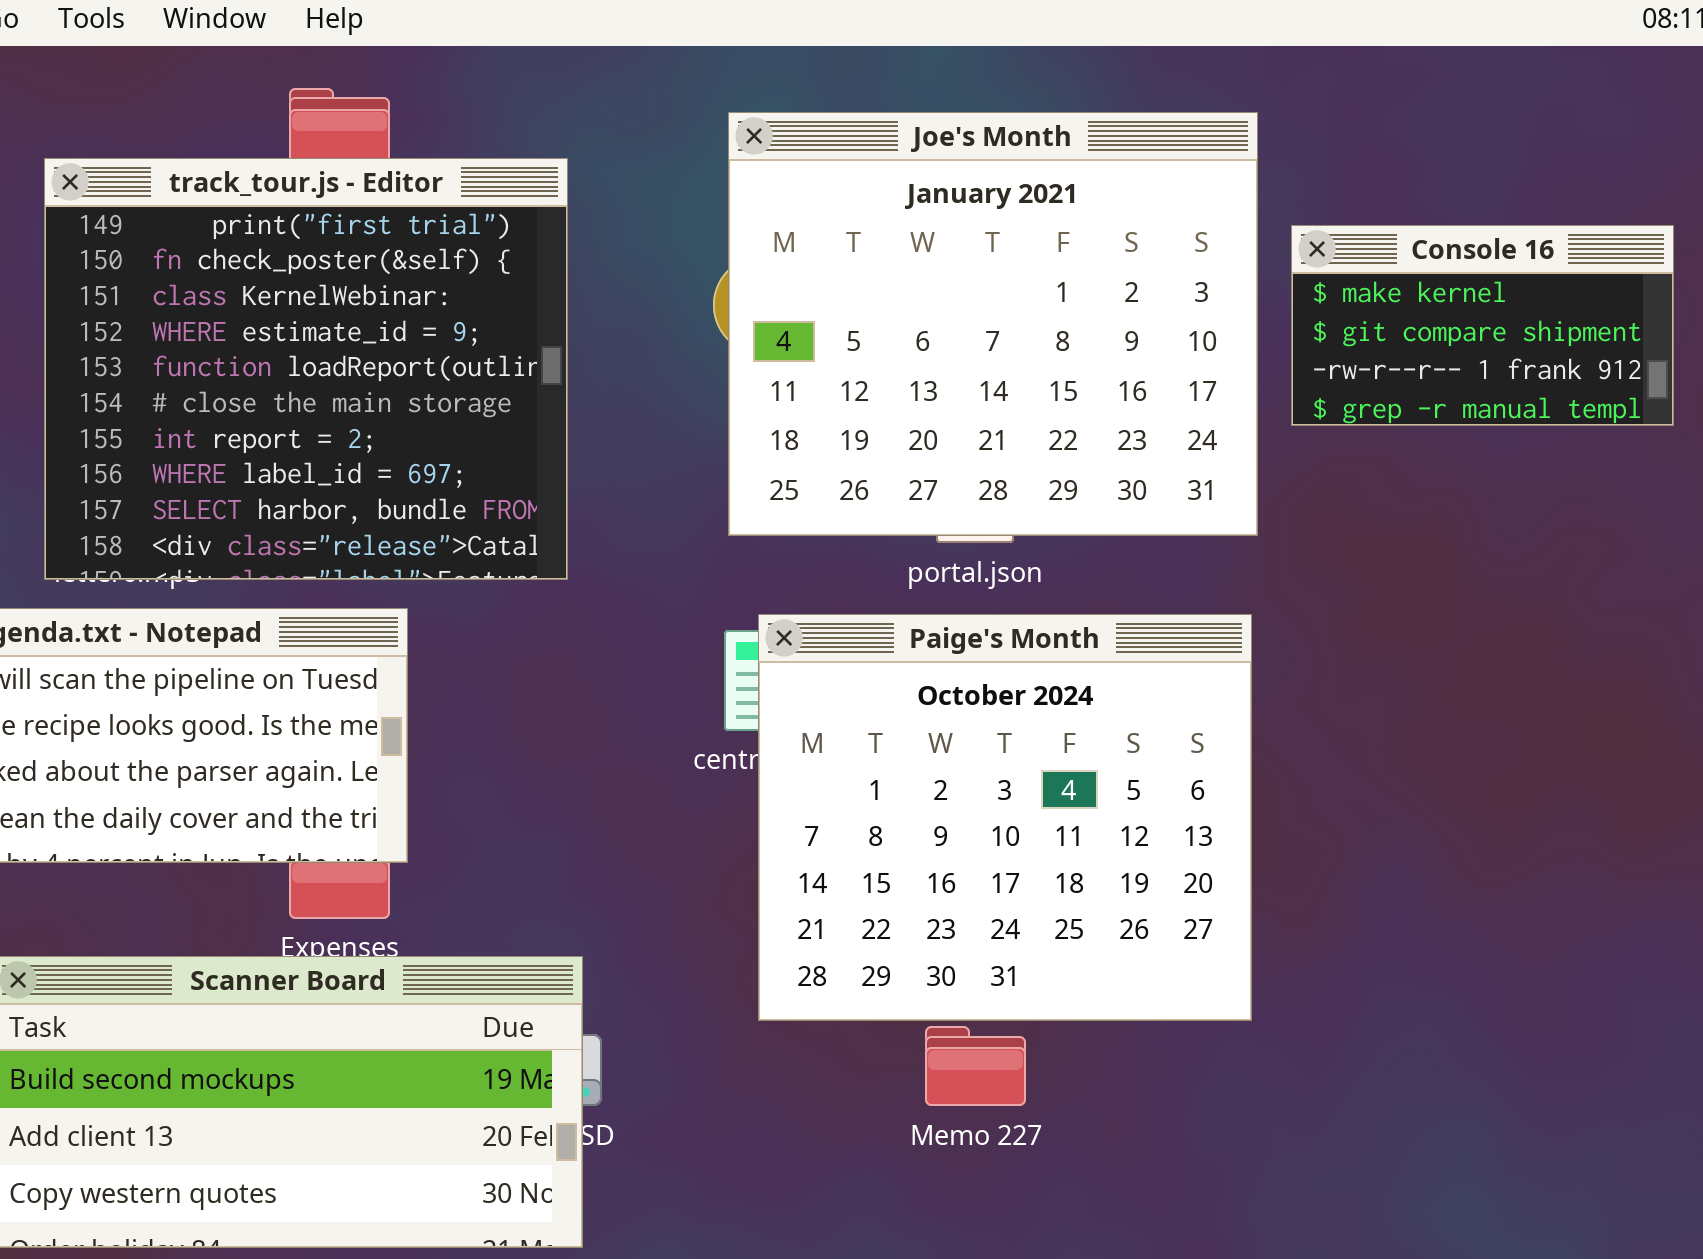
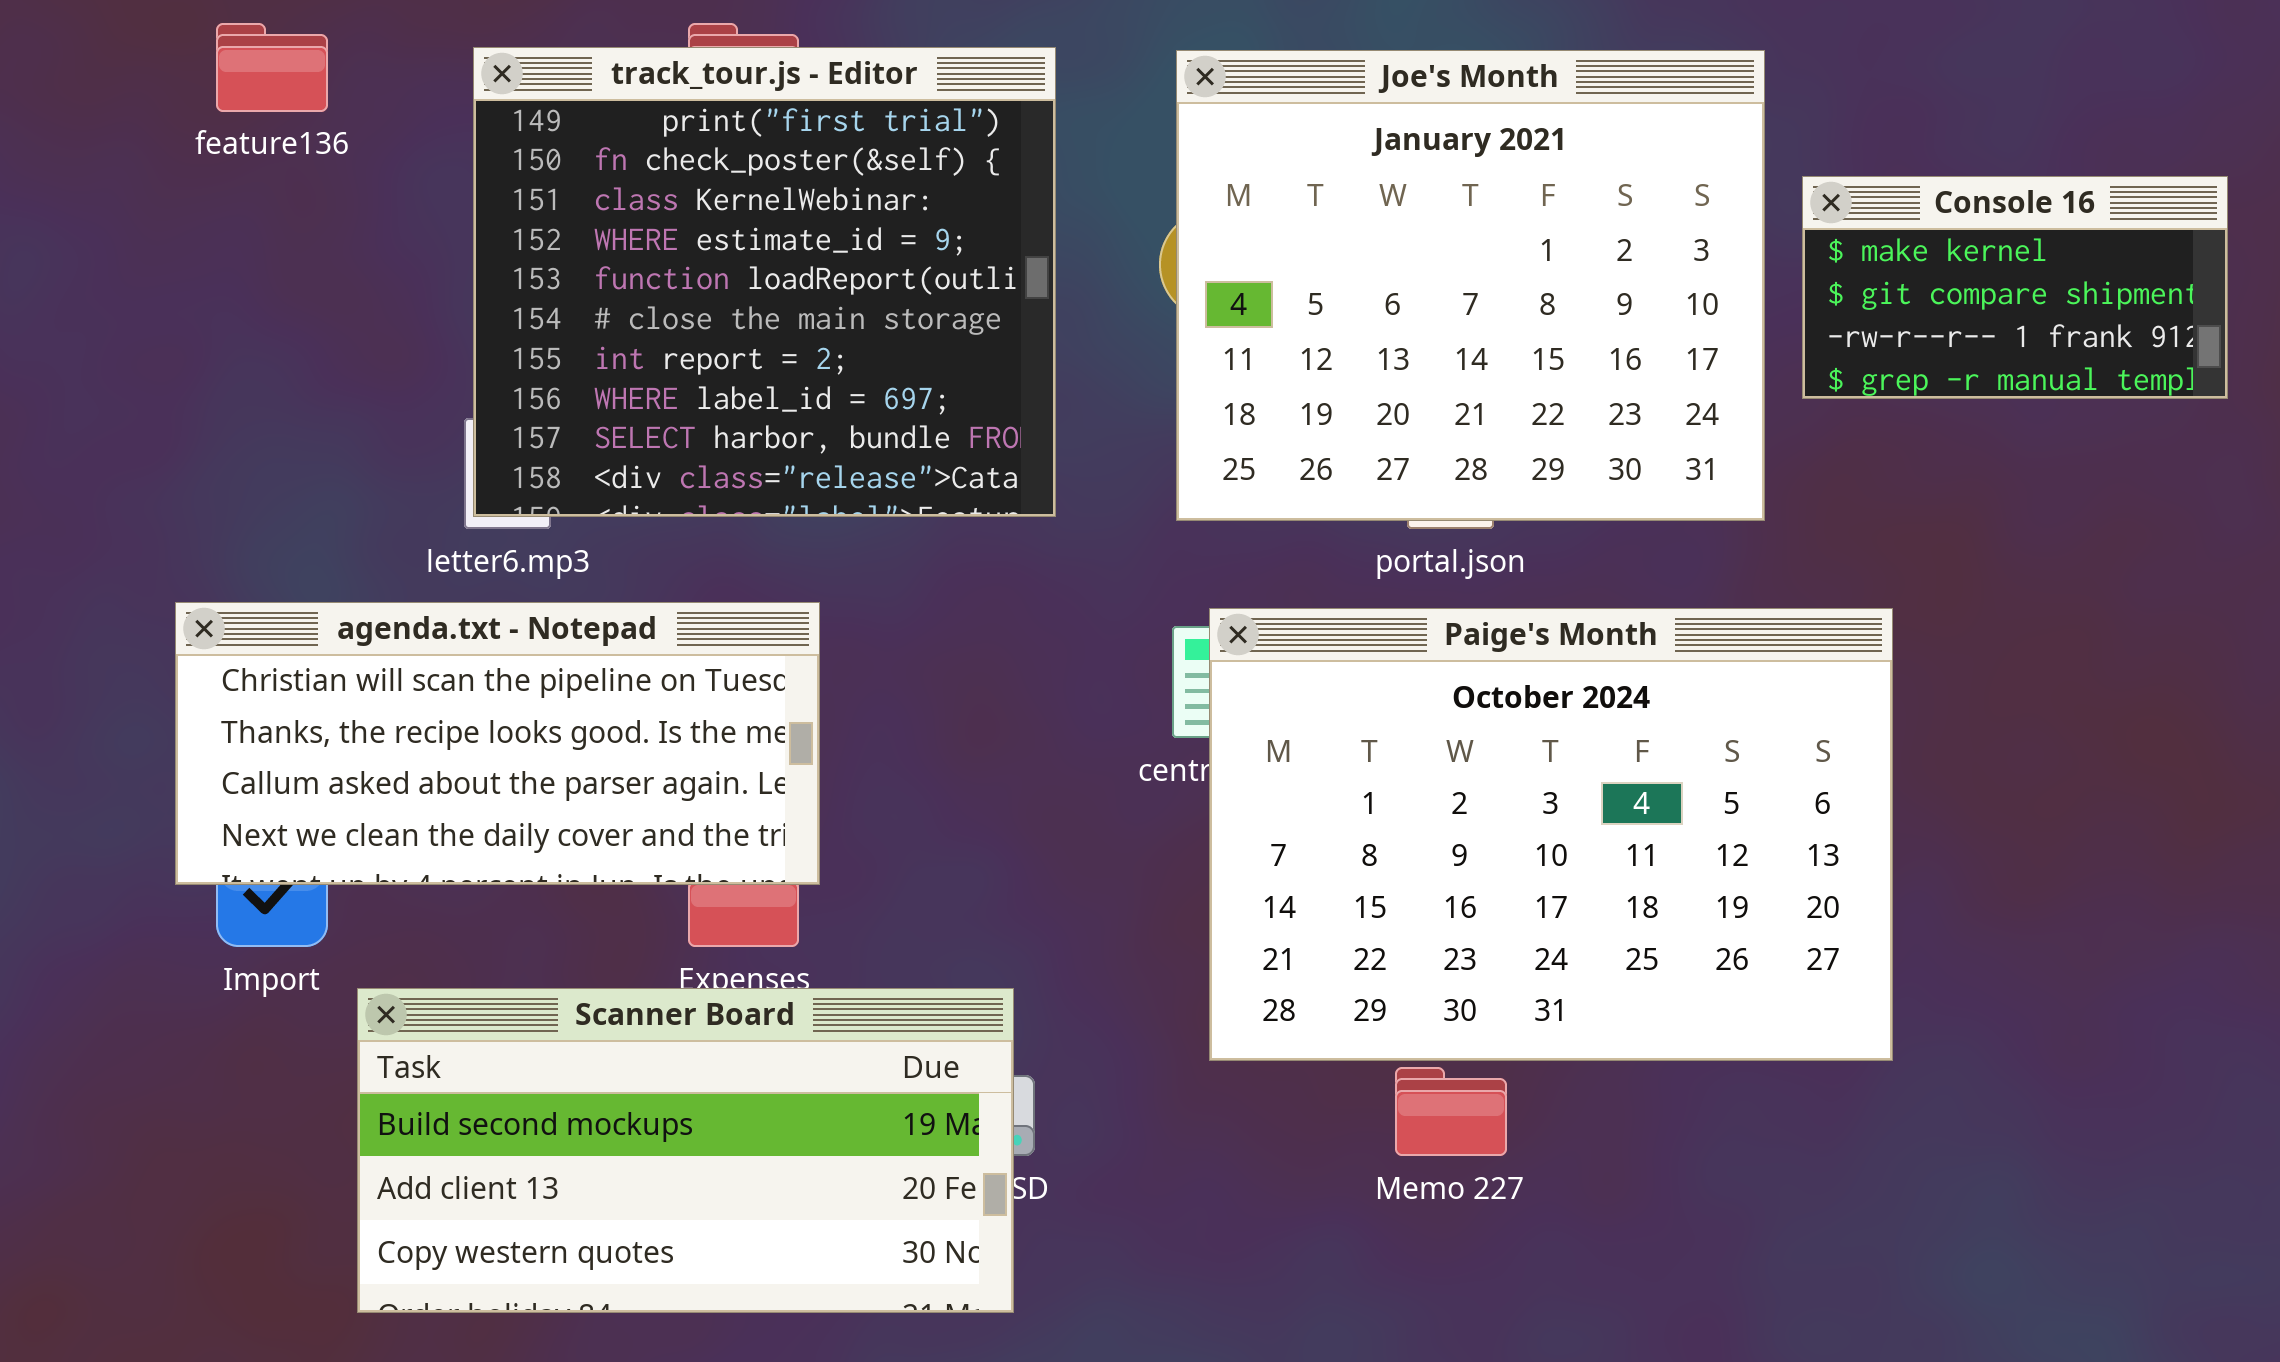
track_tour.js - Editor: [44,158,568,580] -> [473,47,1056,517], moved
Paige's Month: [758,614,1252,1021] -> [1209,608,1893,1061], resized

